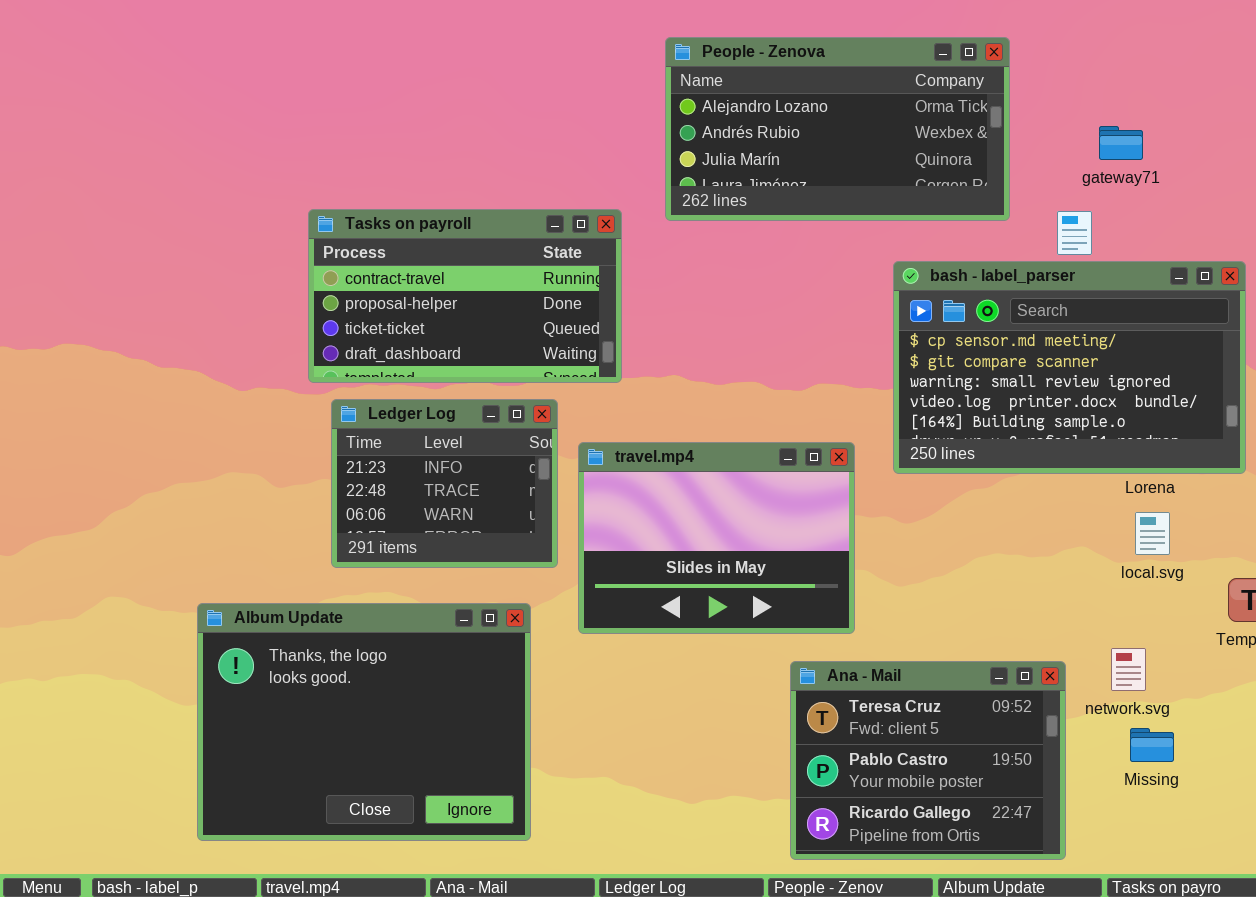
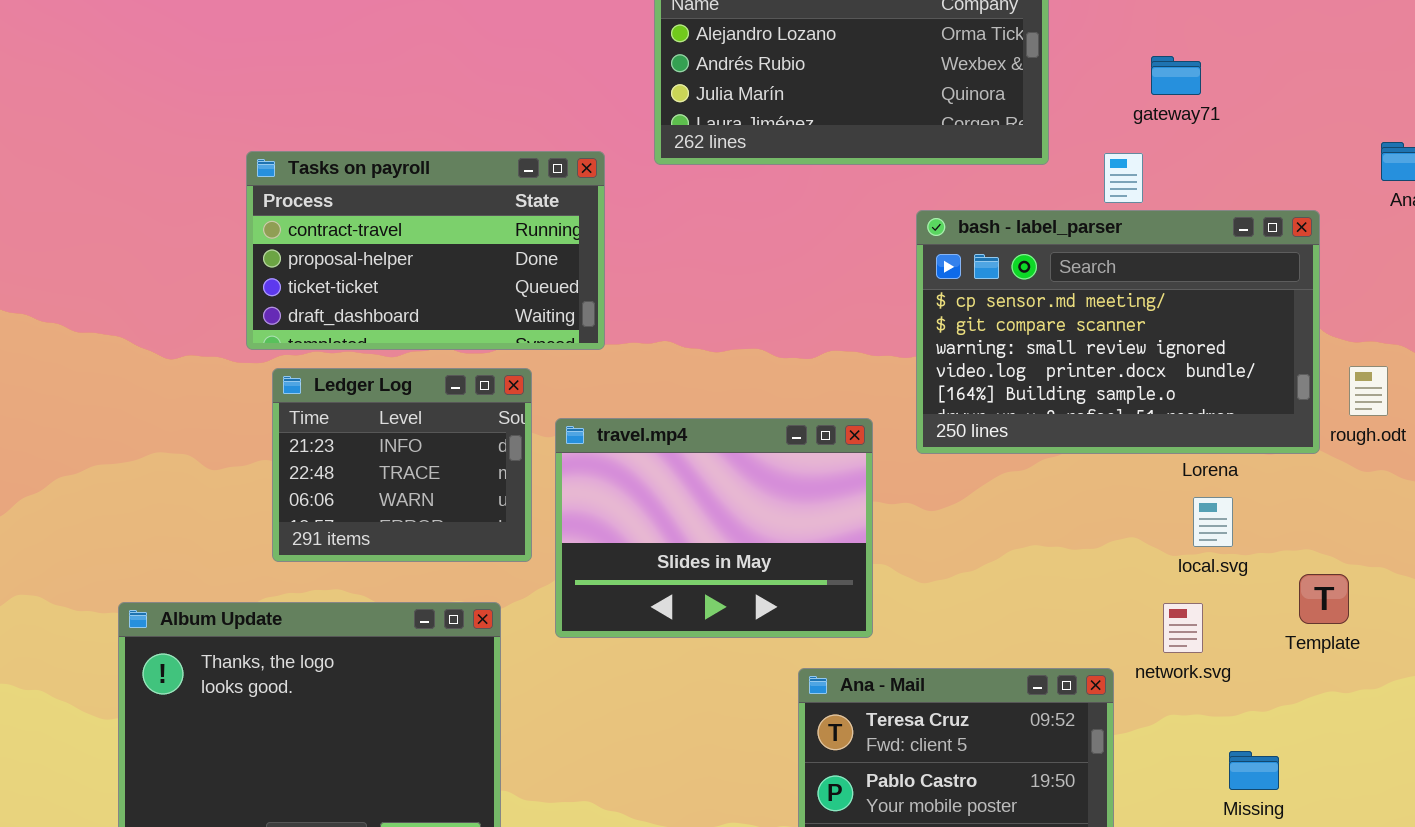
network.svg: [1111,648,1146,691] -> [1163,603,1203,653], moved
Missing: [1130,728,1174,762] -> [1229,751,1279,790], moved

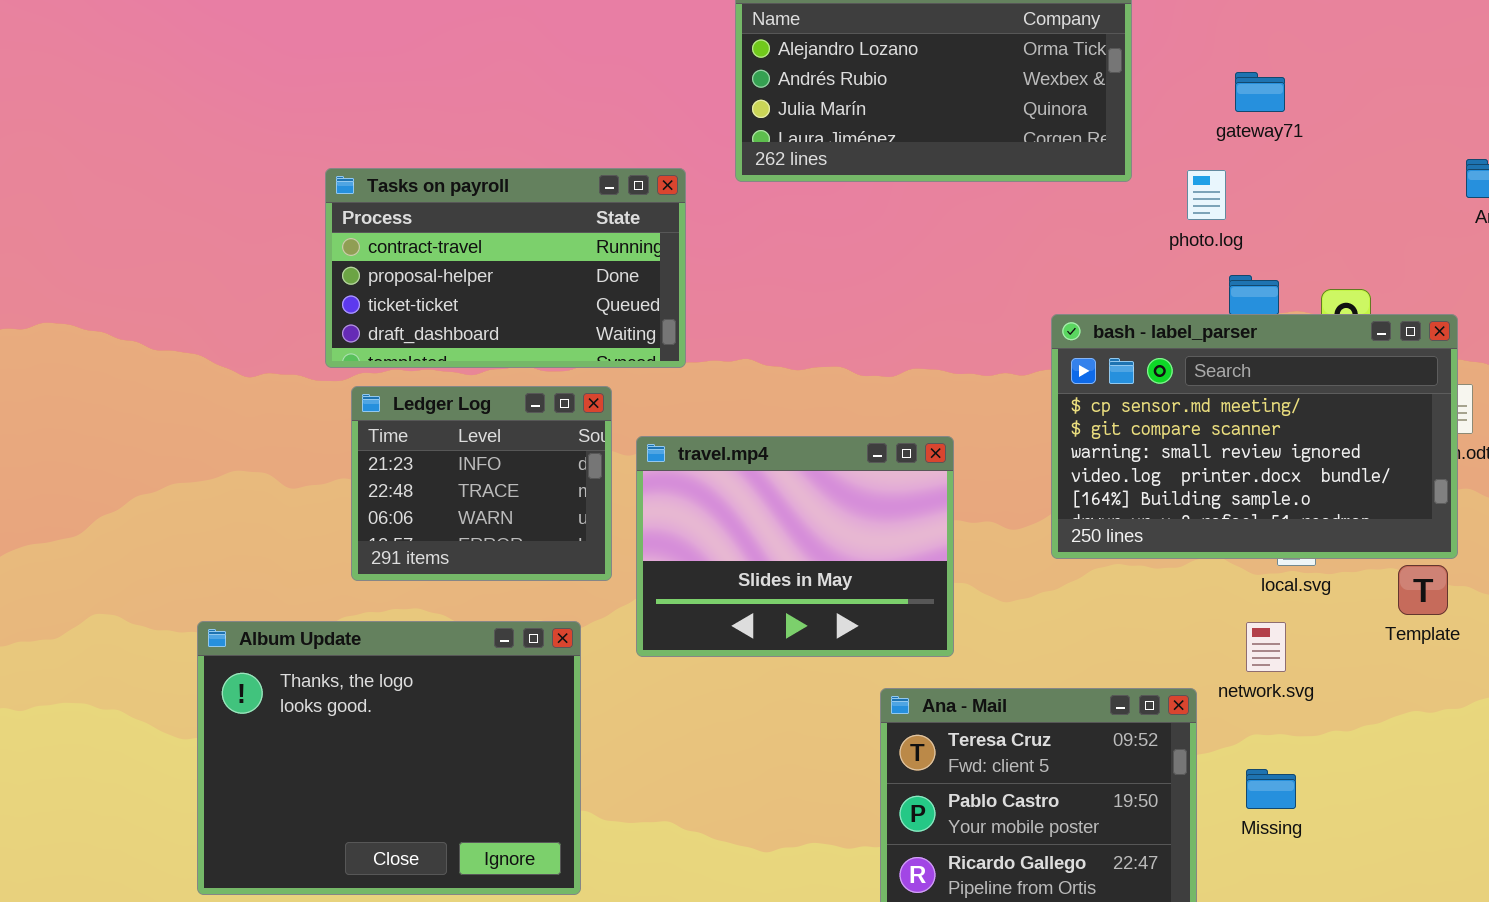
bash - label_parser: [916,210,1320,454] -> [1051,314,1458,559], moved
Template: [1299,574,1349,624] -> [1398,565,1448,615], moved
Missing: [1229,751,1279,790] -> [1246,769,1296,809], moved

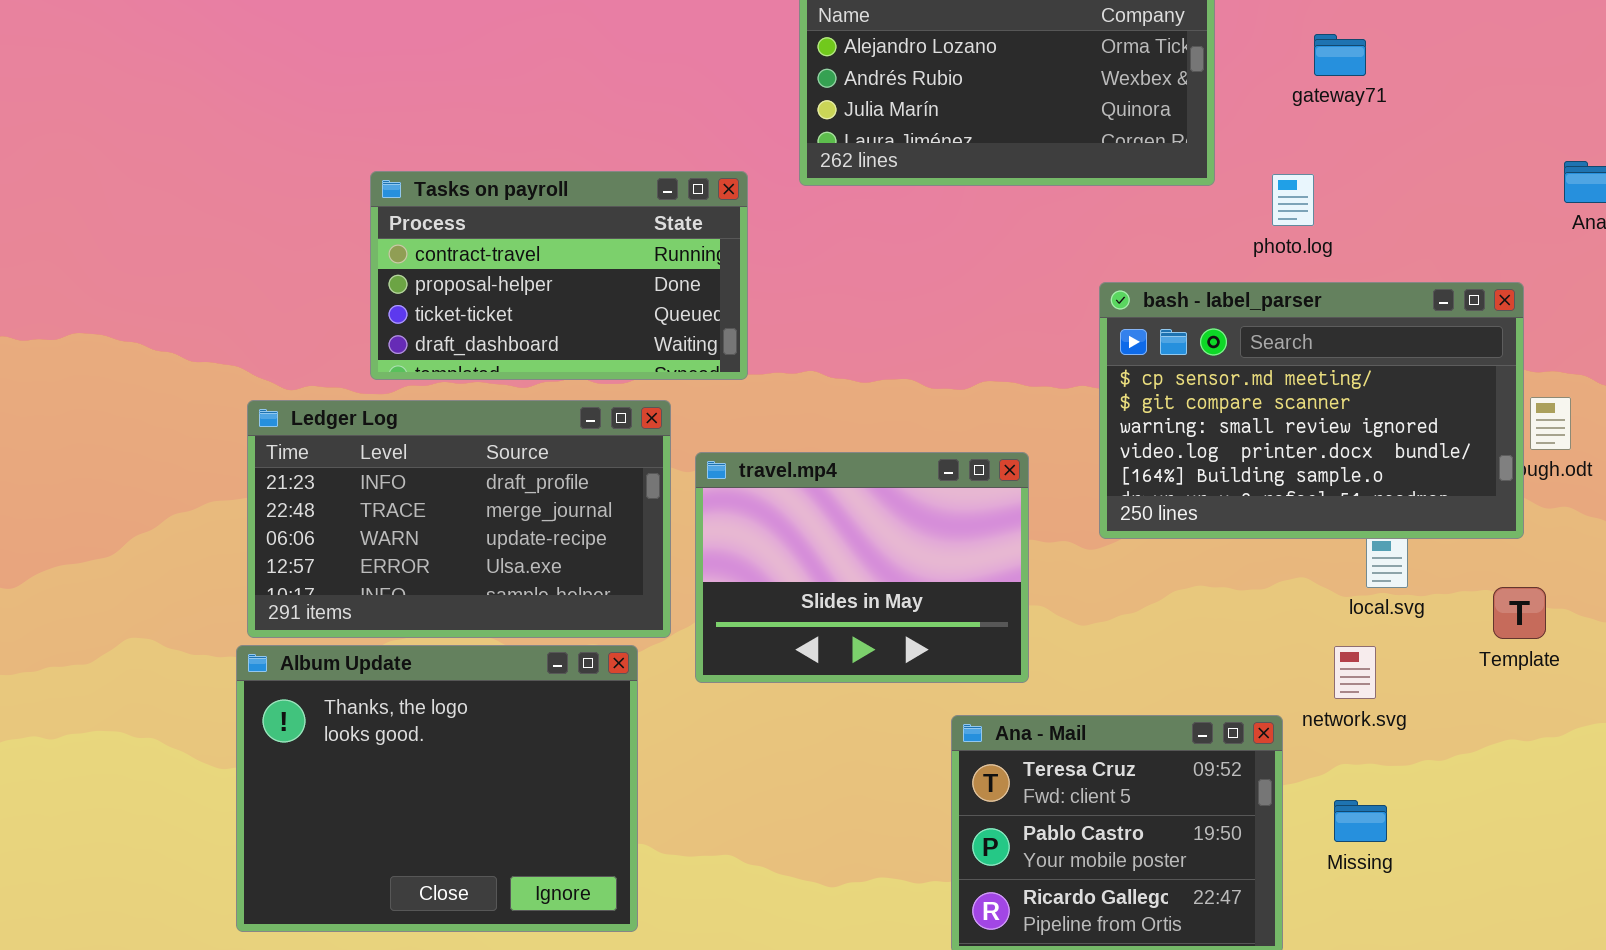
gateway71: [1235,72,1285,112] -> [1314,34,1366,76], moved
bash - label_parser: [1051,314,1458,559] -> [1099,282,1524,539], moved
Ledger Log: [351,386,612,581] -> [247,400,671,638], resized

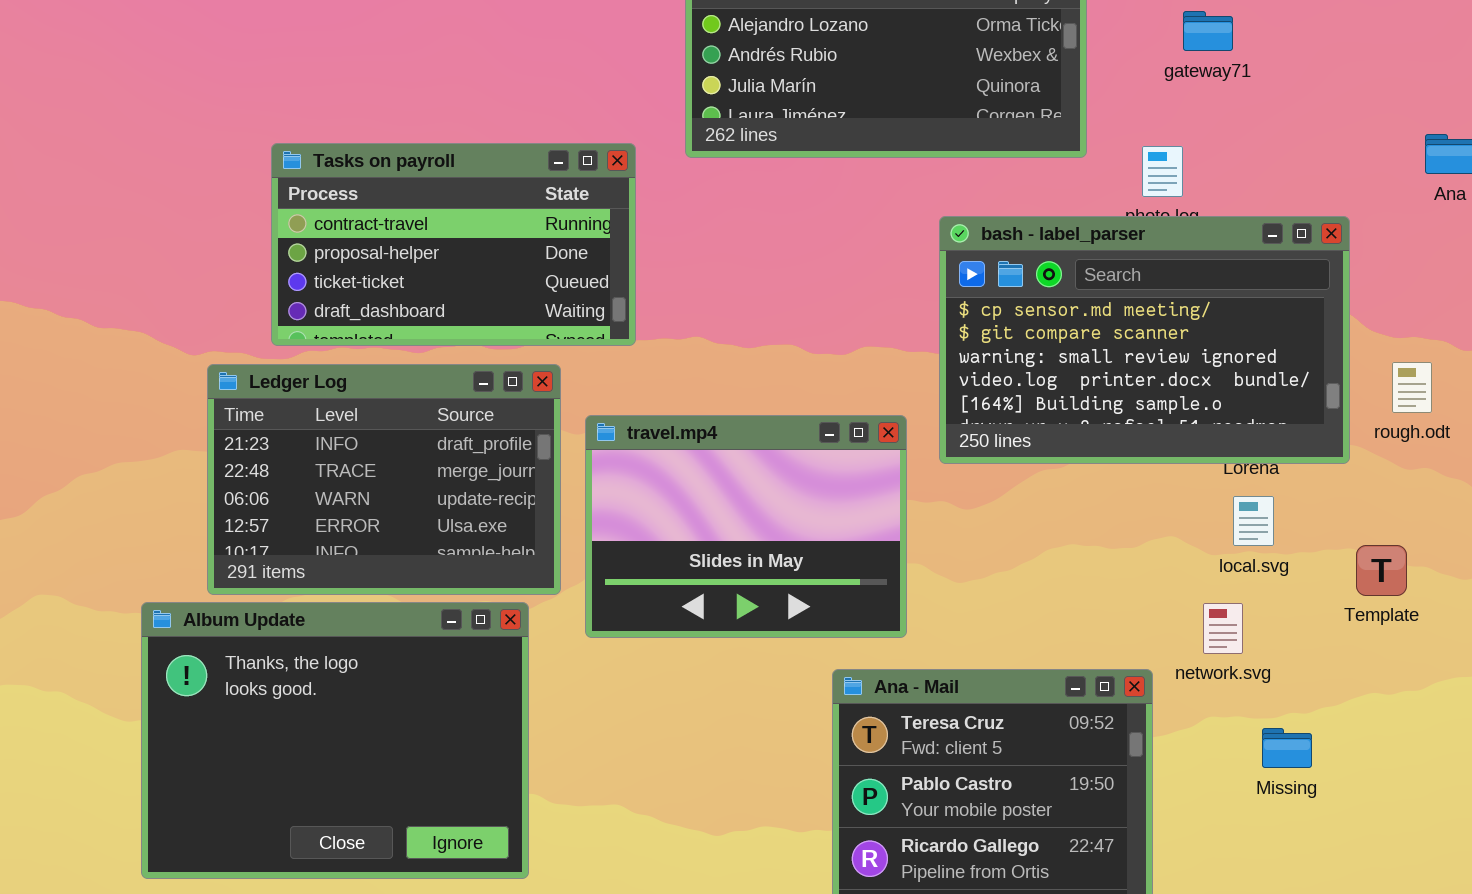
bash - label_parser: [1099,282,1524,539] -> [939,216,1350,464], moved
Ledger Log: [247,400,671,638] -> [207,364,561,595], resized
Missing: [1334,800,1387,842] -> [1262,728,1312,768], moved

